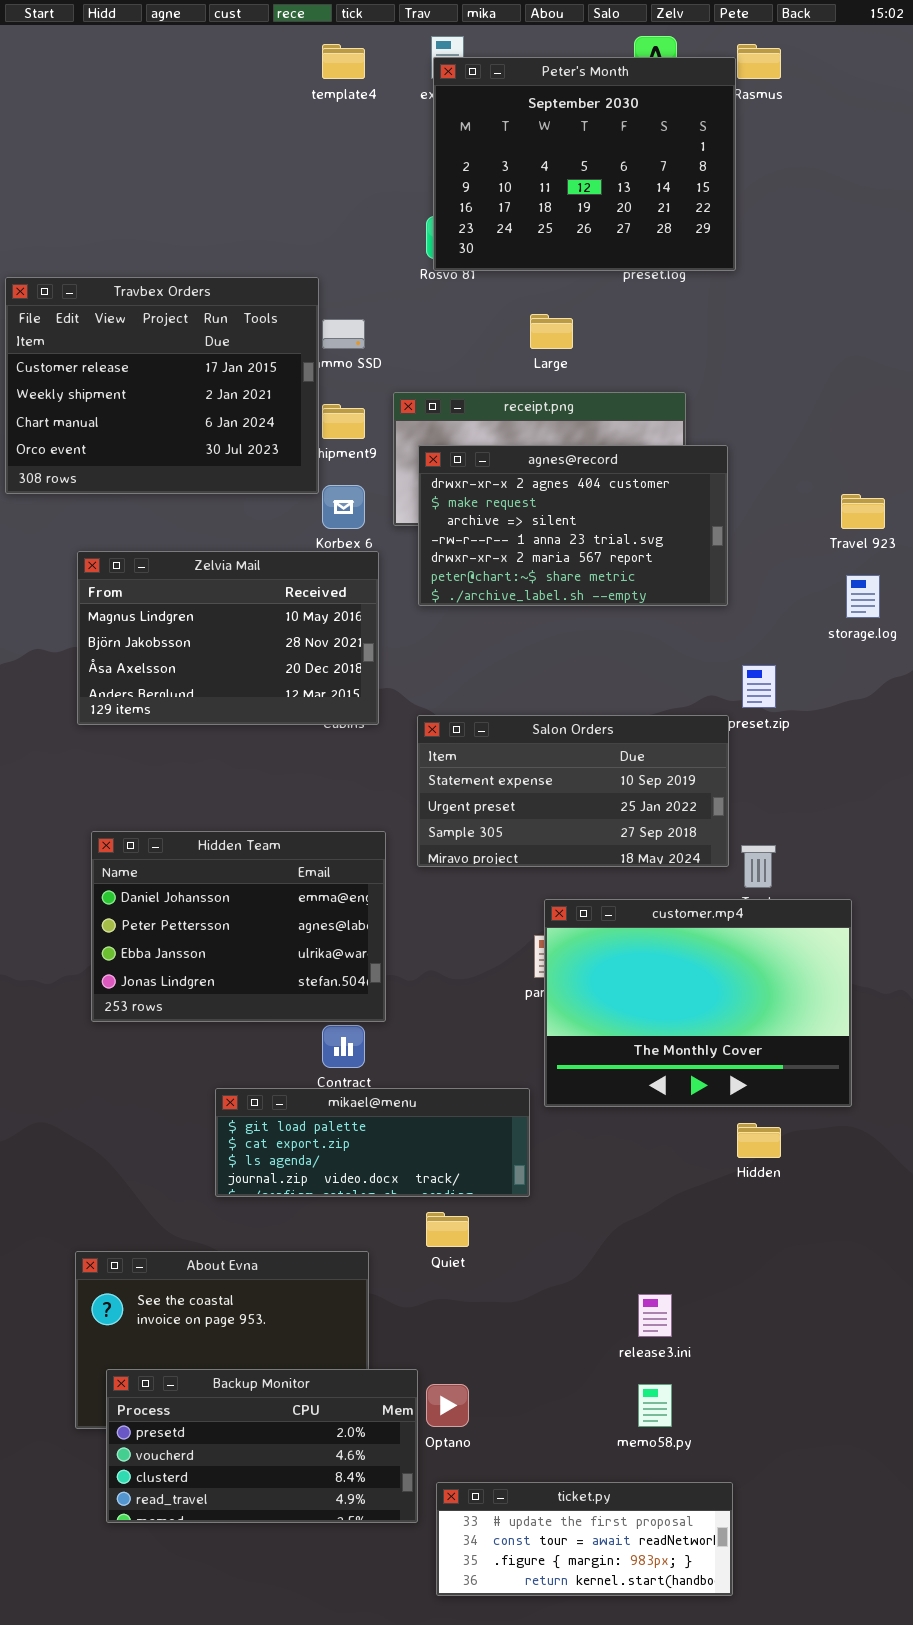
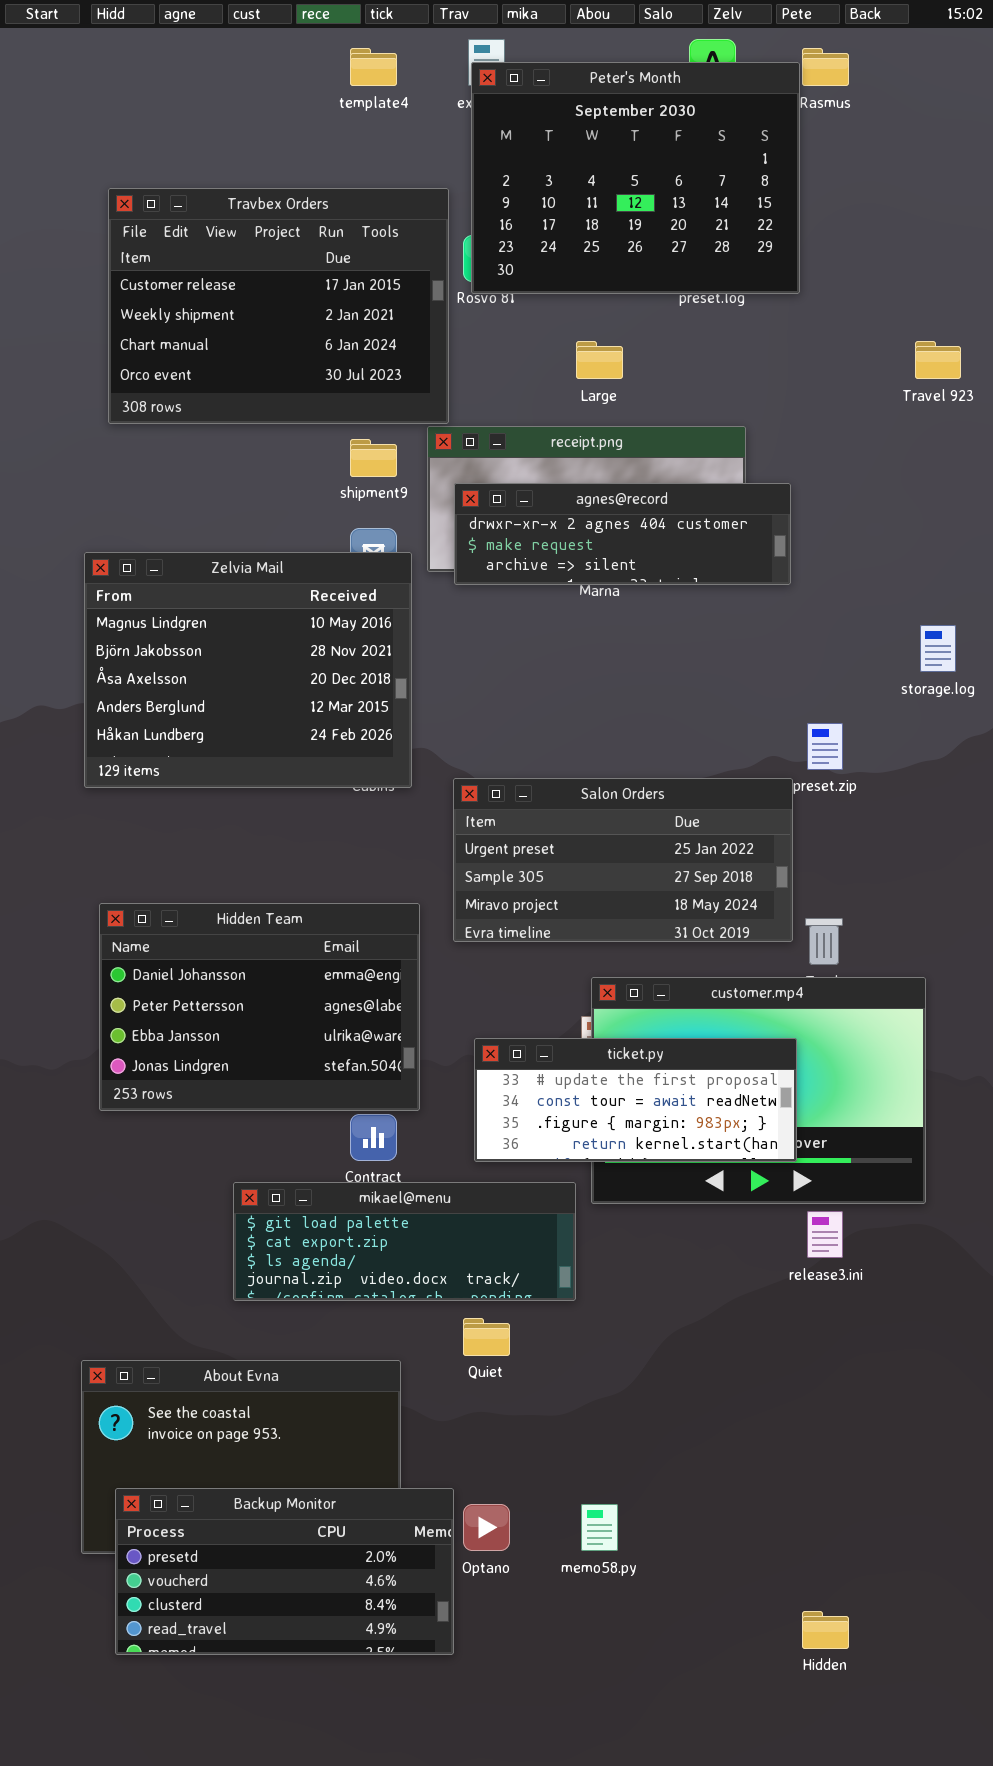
Travbex Orders: [5,277,319,494] -> [108,188,449,424], moved
agnes@record: [418,445,728,606] -> [454,483,791,585], resized
Travel 923: [841,494,885,529] -> [915,341,961,379], moved
Zelvia Mail: [77,551,379,725] -> [84,552,412,788], resized
Salon Orders: [417,715,729,867] -> [453,778,793,942], scrolled down 1 row
Hidden: [737,1123,781,1158] -> [802,1611,849,1649], moved
release3.ini: [638,1294,672,1337] -> [807,1211,843,1258], moved
memo58.py: [638,1384,672,1427] -> [581,1504,618,1551], moved
ticket.py: [436,1482,733,1596] -> [474,1038,797,1162], moved

